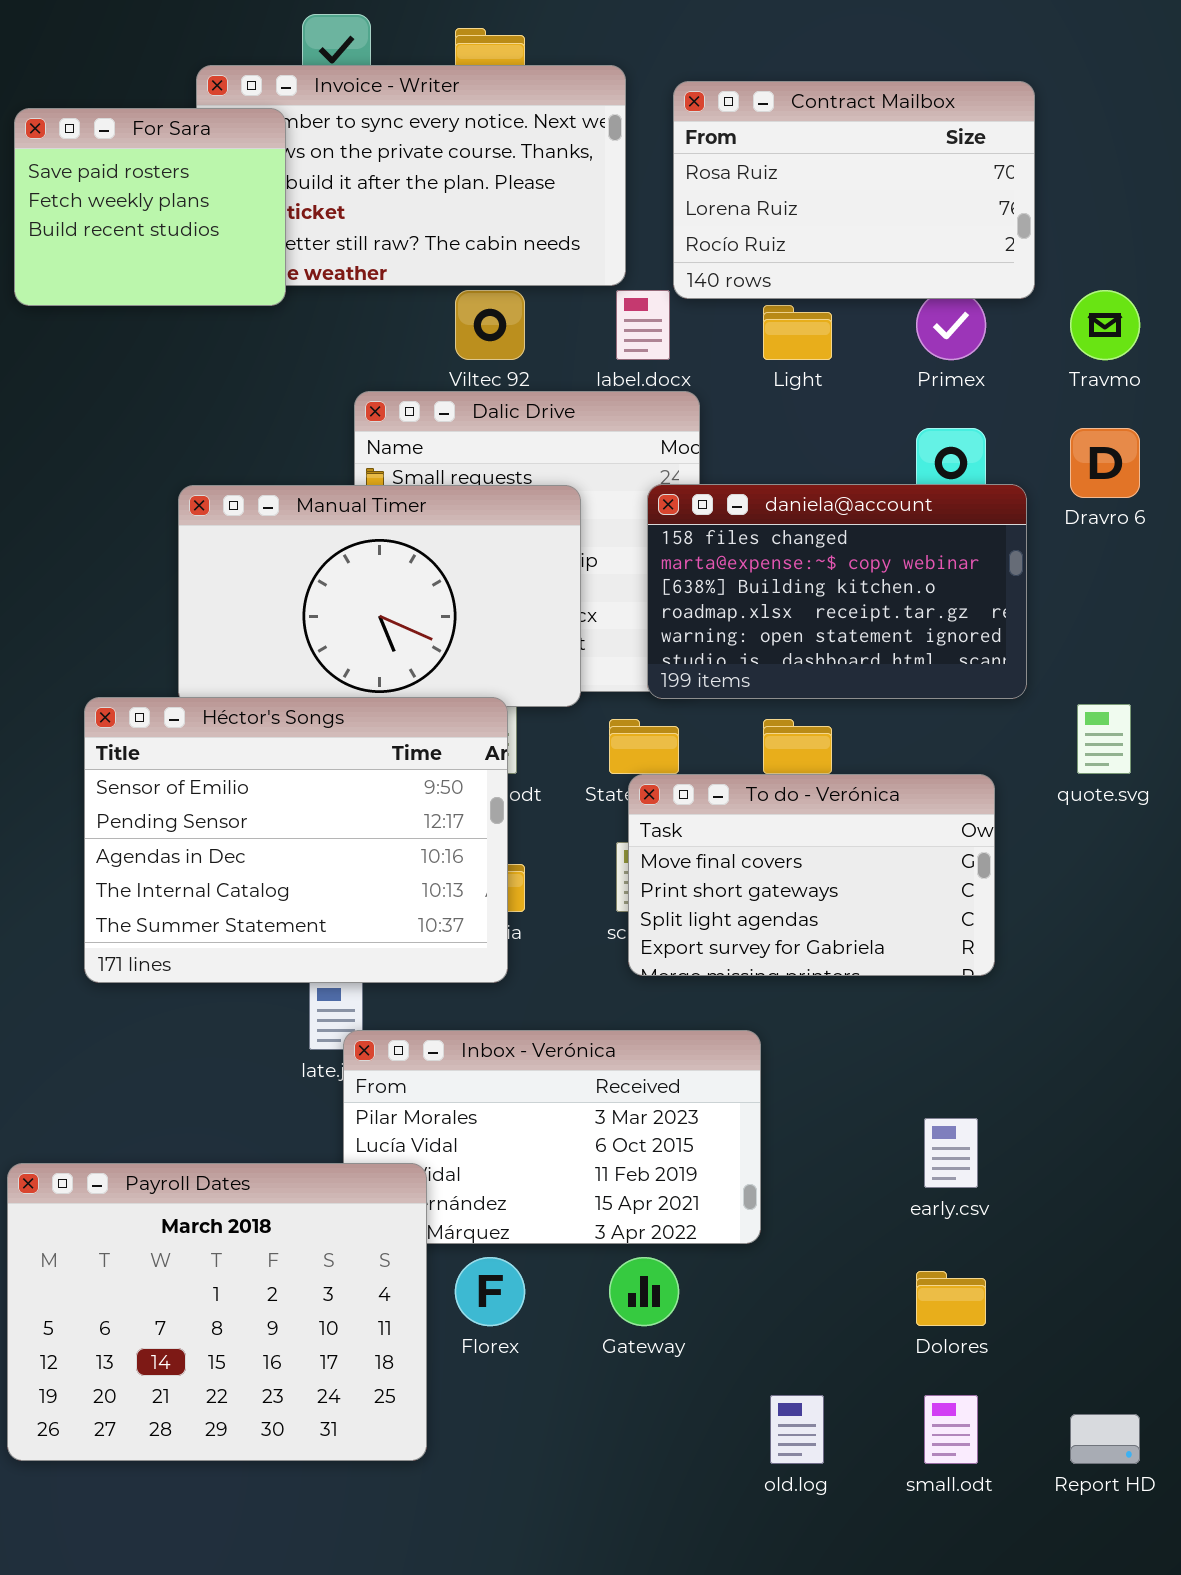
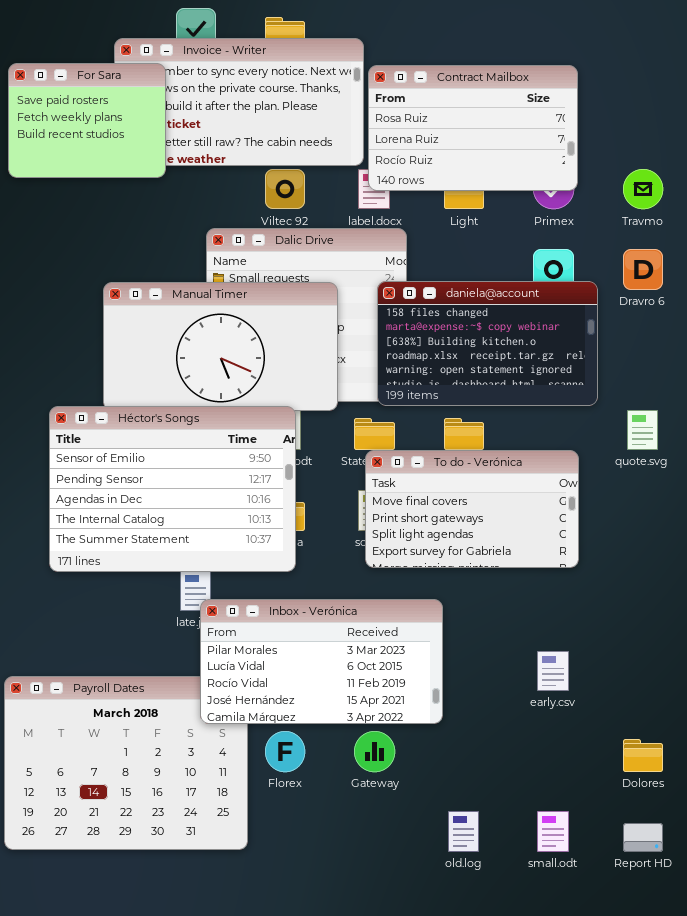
Contract Mailbox: [673,81,1035,299] -> [368,65,578,191], moved
Inbox - Verónica: [343,1030,761,1244] -> [200,599,443,724], raised
Dolores: [916,1271,986,1326] -> [623,739,663,772], moved

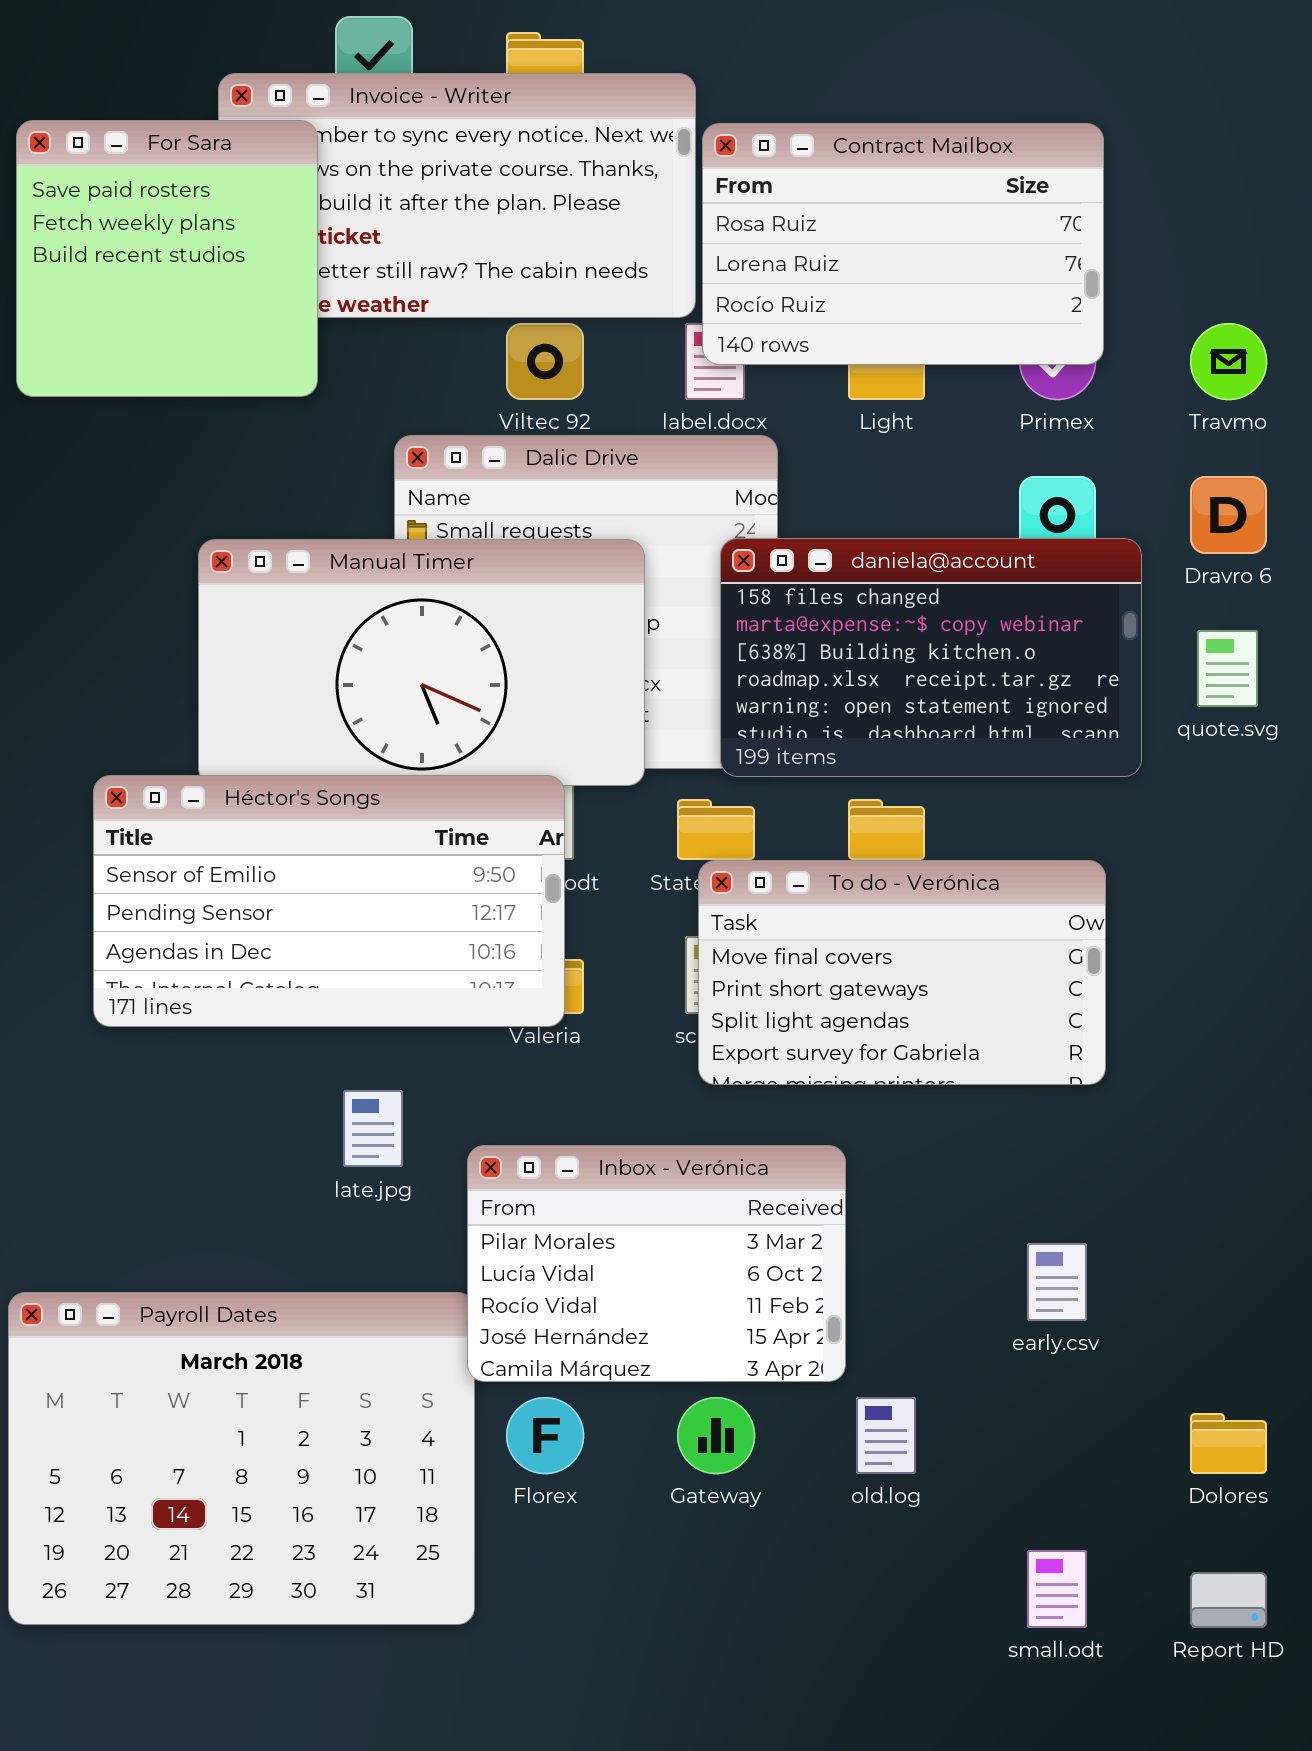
For Sara: [8,63,166,178] -> [16,120,318,397], resized
Héctor's Songs: [49,406,296,572] -> [93,775,565,1027], resized
quote.svg: [627,410,658,450] -> [1197,630,1258,707], moved
Inbox - Verónica: [200,599,443,724] -> [467,1145,846,1382], resized
old.log: [448,811,479,852] -> [856,1397,916,1474], moved

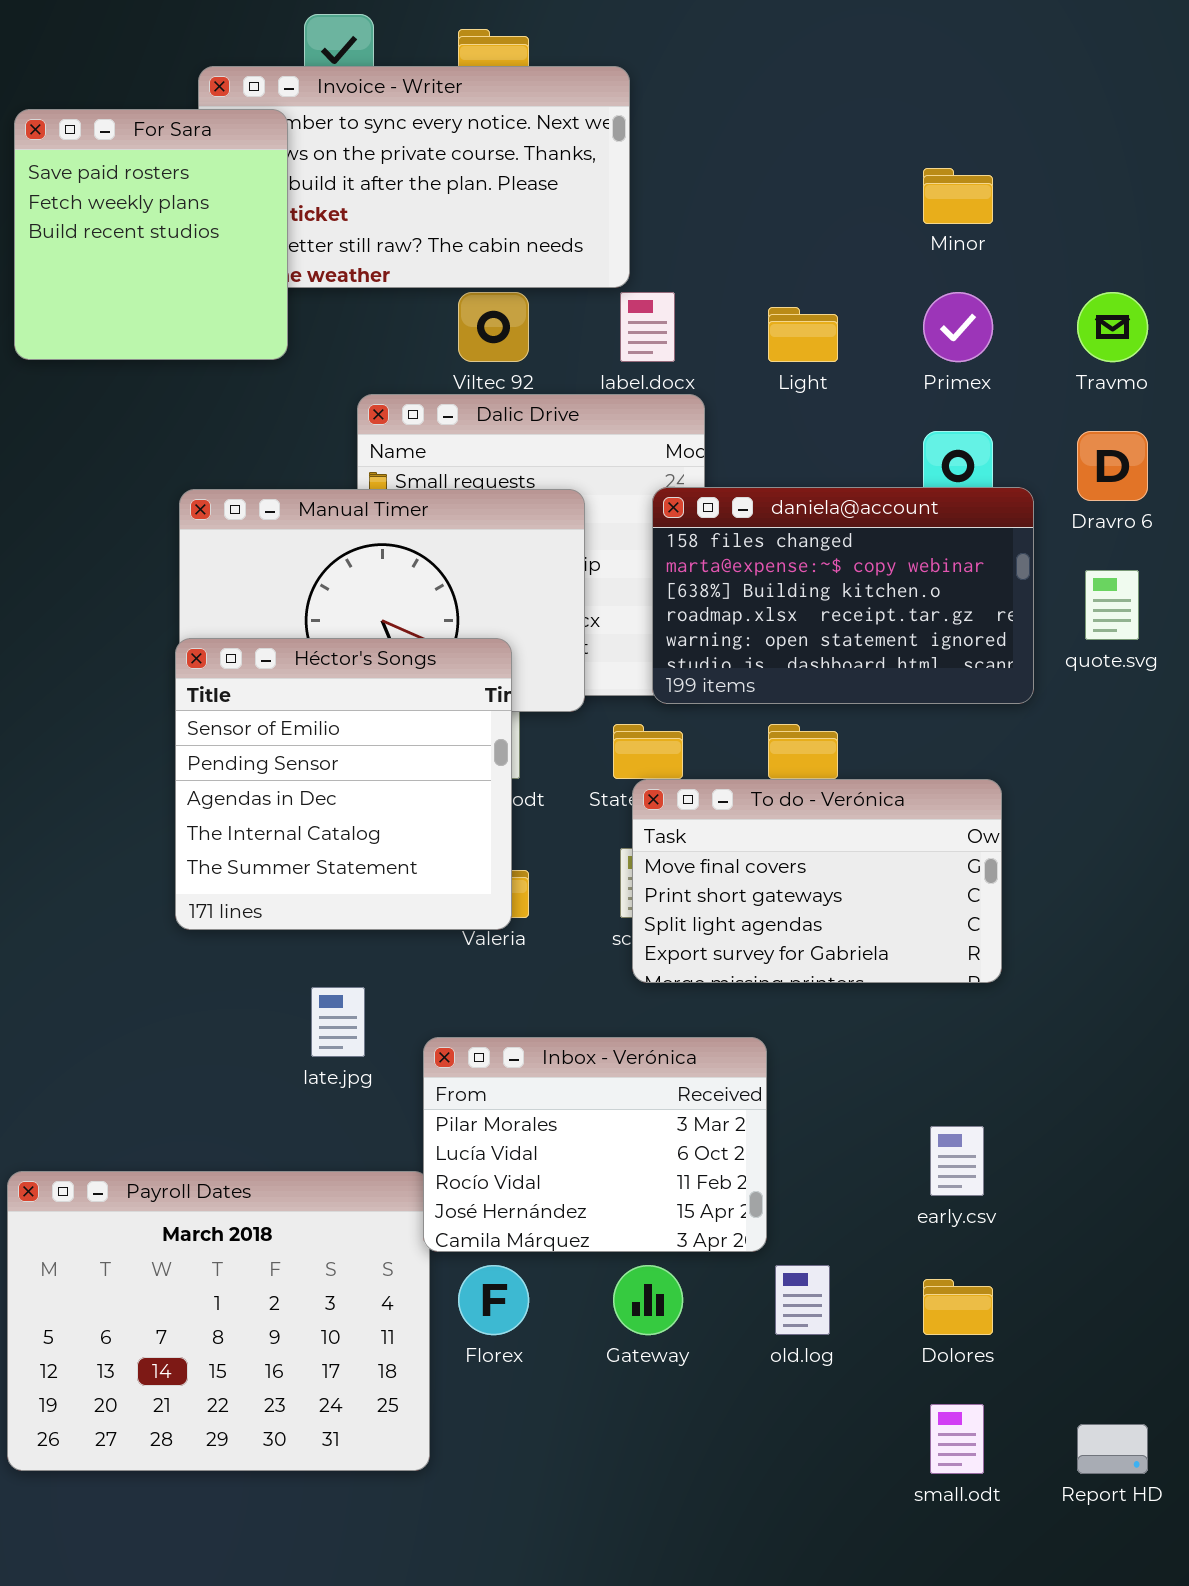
Contract Mailbox: [702,123,1104,365] -> none, closed
Héctor's Songs: [93,775,565,1027] -> [175,638,512,930], resized
Dolores: [1190,1413,1267,1474] -> [923,1279,993,1335], moved

